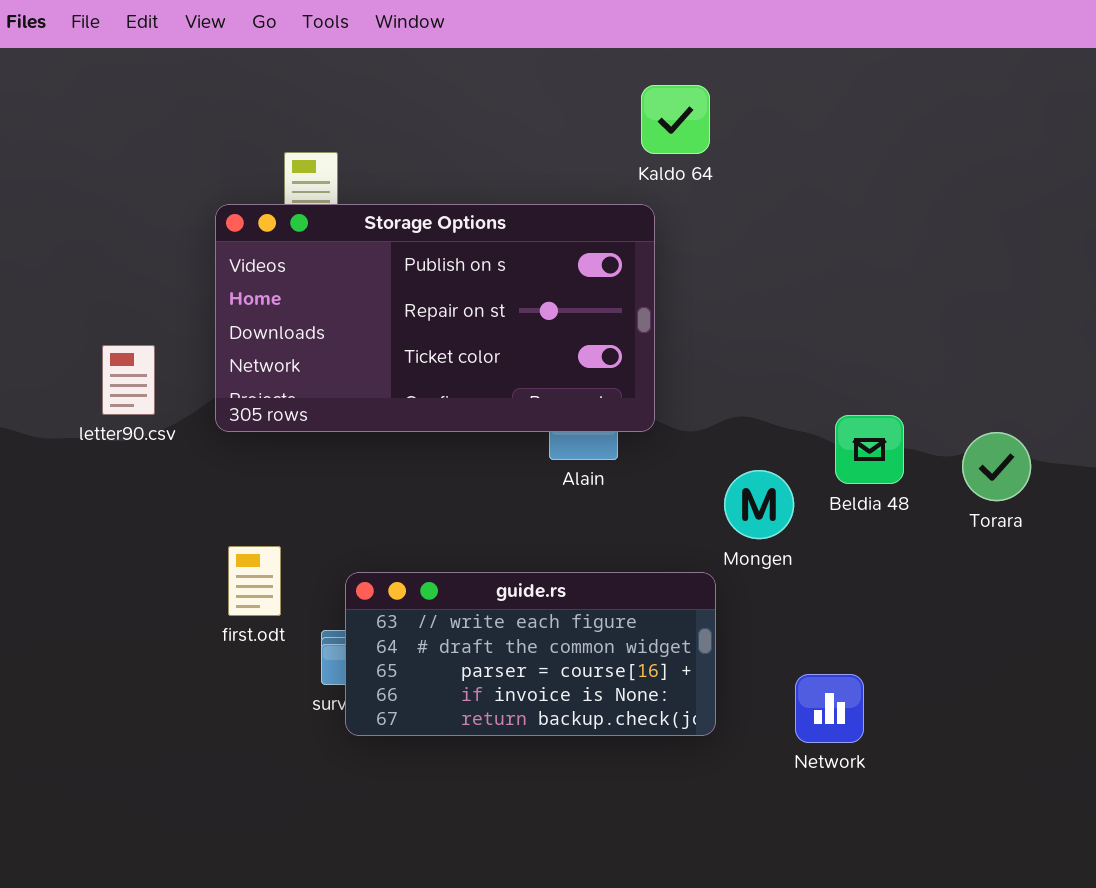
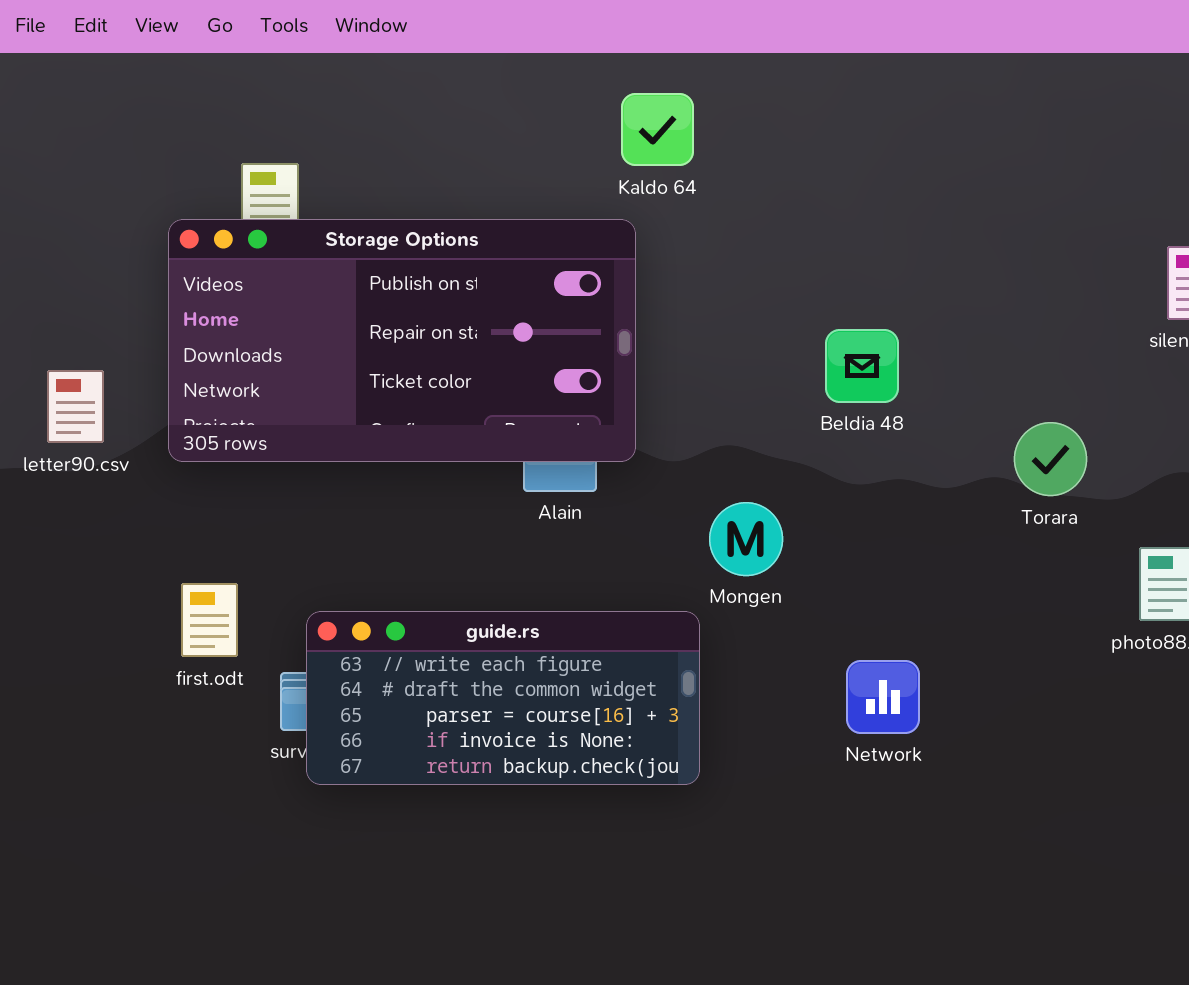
Beldia 48: [835,415,904,484] -> [825,329,899,403], moved
Torara: [962,432,1031,501] -> [1014,422,1087,496], moved
Network: [795,674,864,743] -> [846,660,920,734], moved

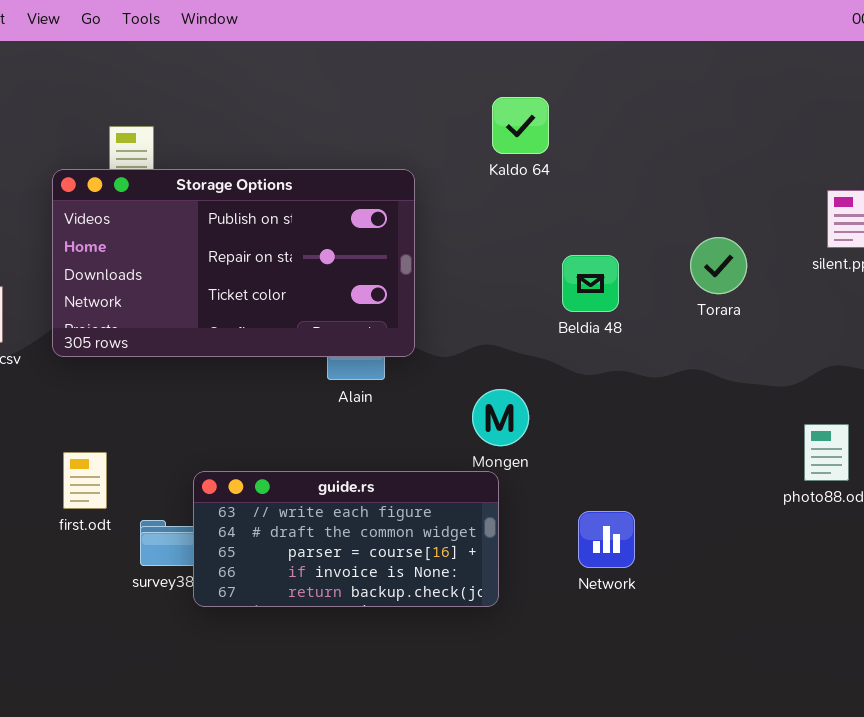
Kaldo 64: [621,93,694,166] -> [492,97,549,154], moved
Torara: [1014,422,1087,496] -> [690,237,747,294], moved
guide.rs: [306,611,700,785] -> [193,471,499,607], moved

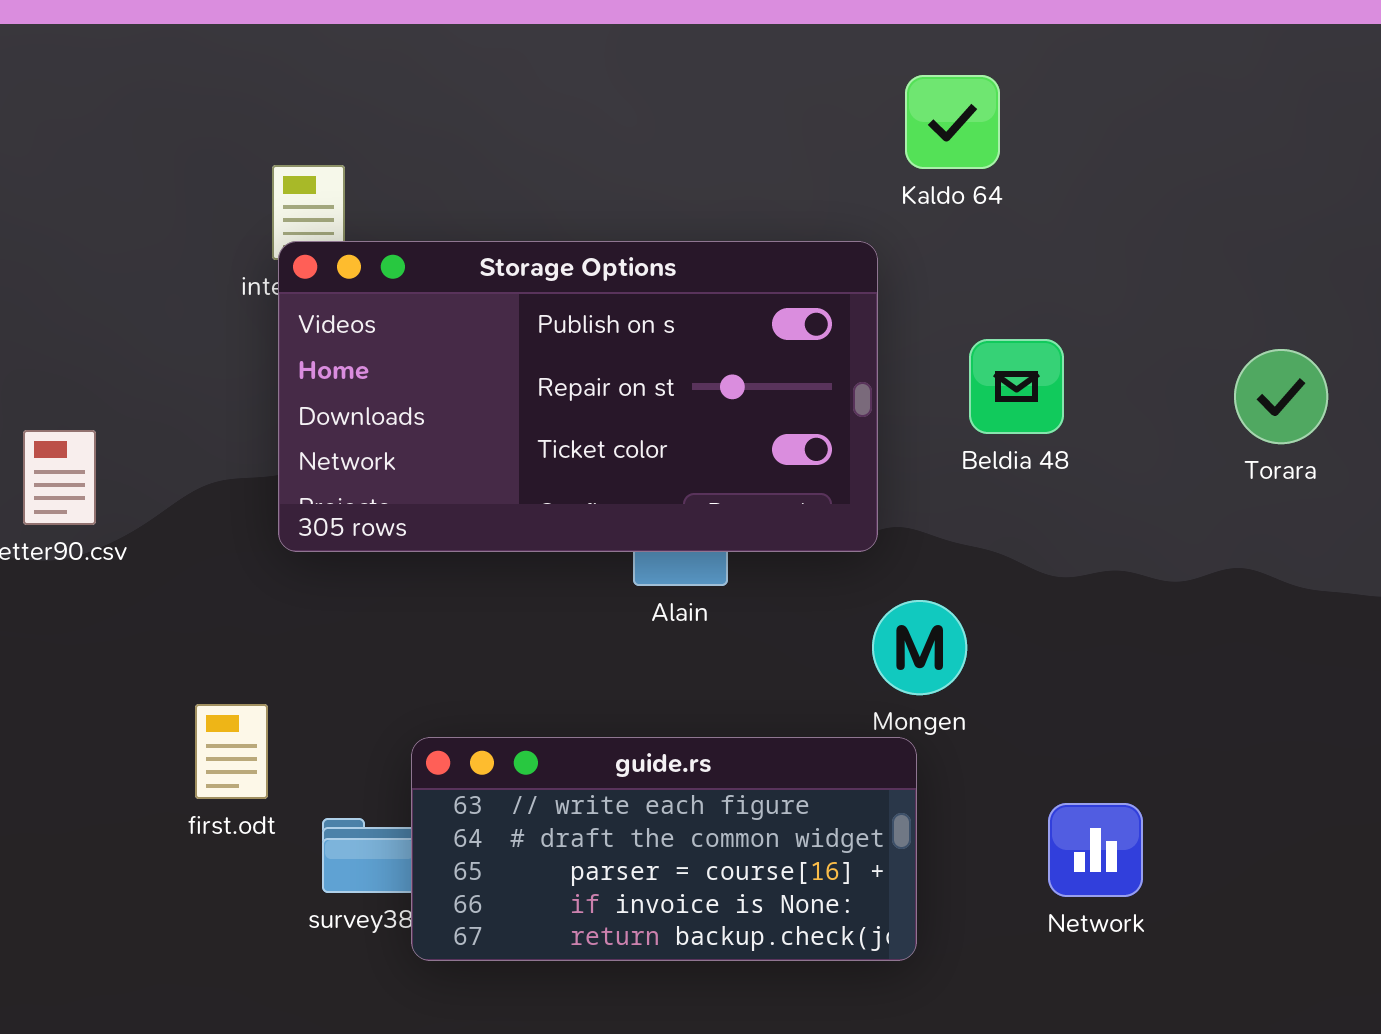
Kaldo 64: [492,97,549,154] -> [905,75,1000,169], moved
Storage Options: [52,169,415,357] -> [278,241,878,552], moved
Beldia 48: [562,255,619,312] -> [969,339,1064,434], moved

